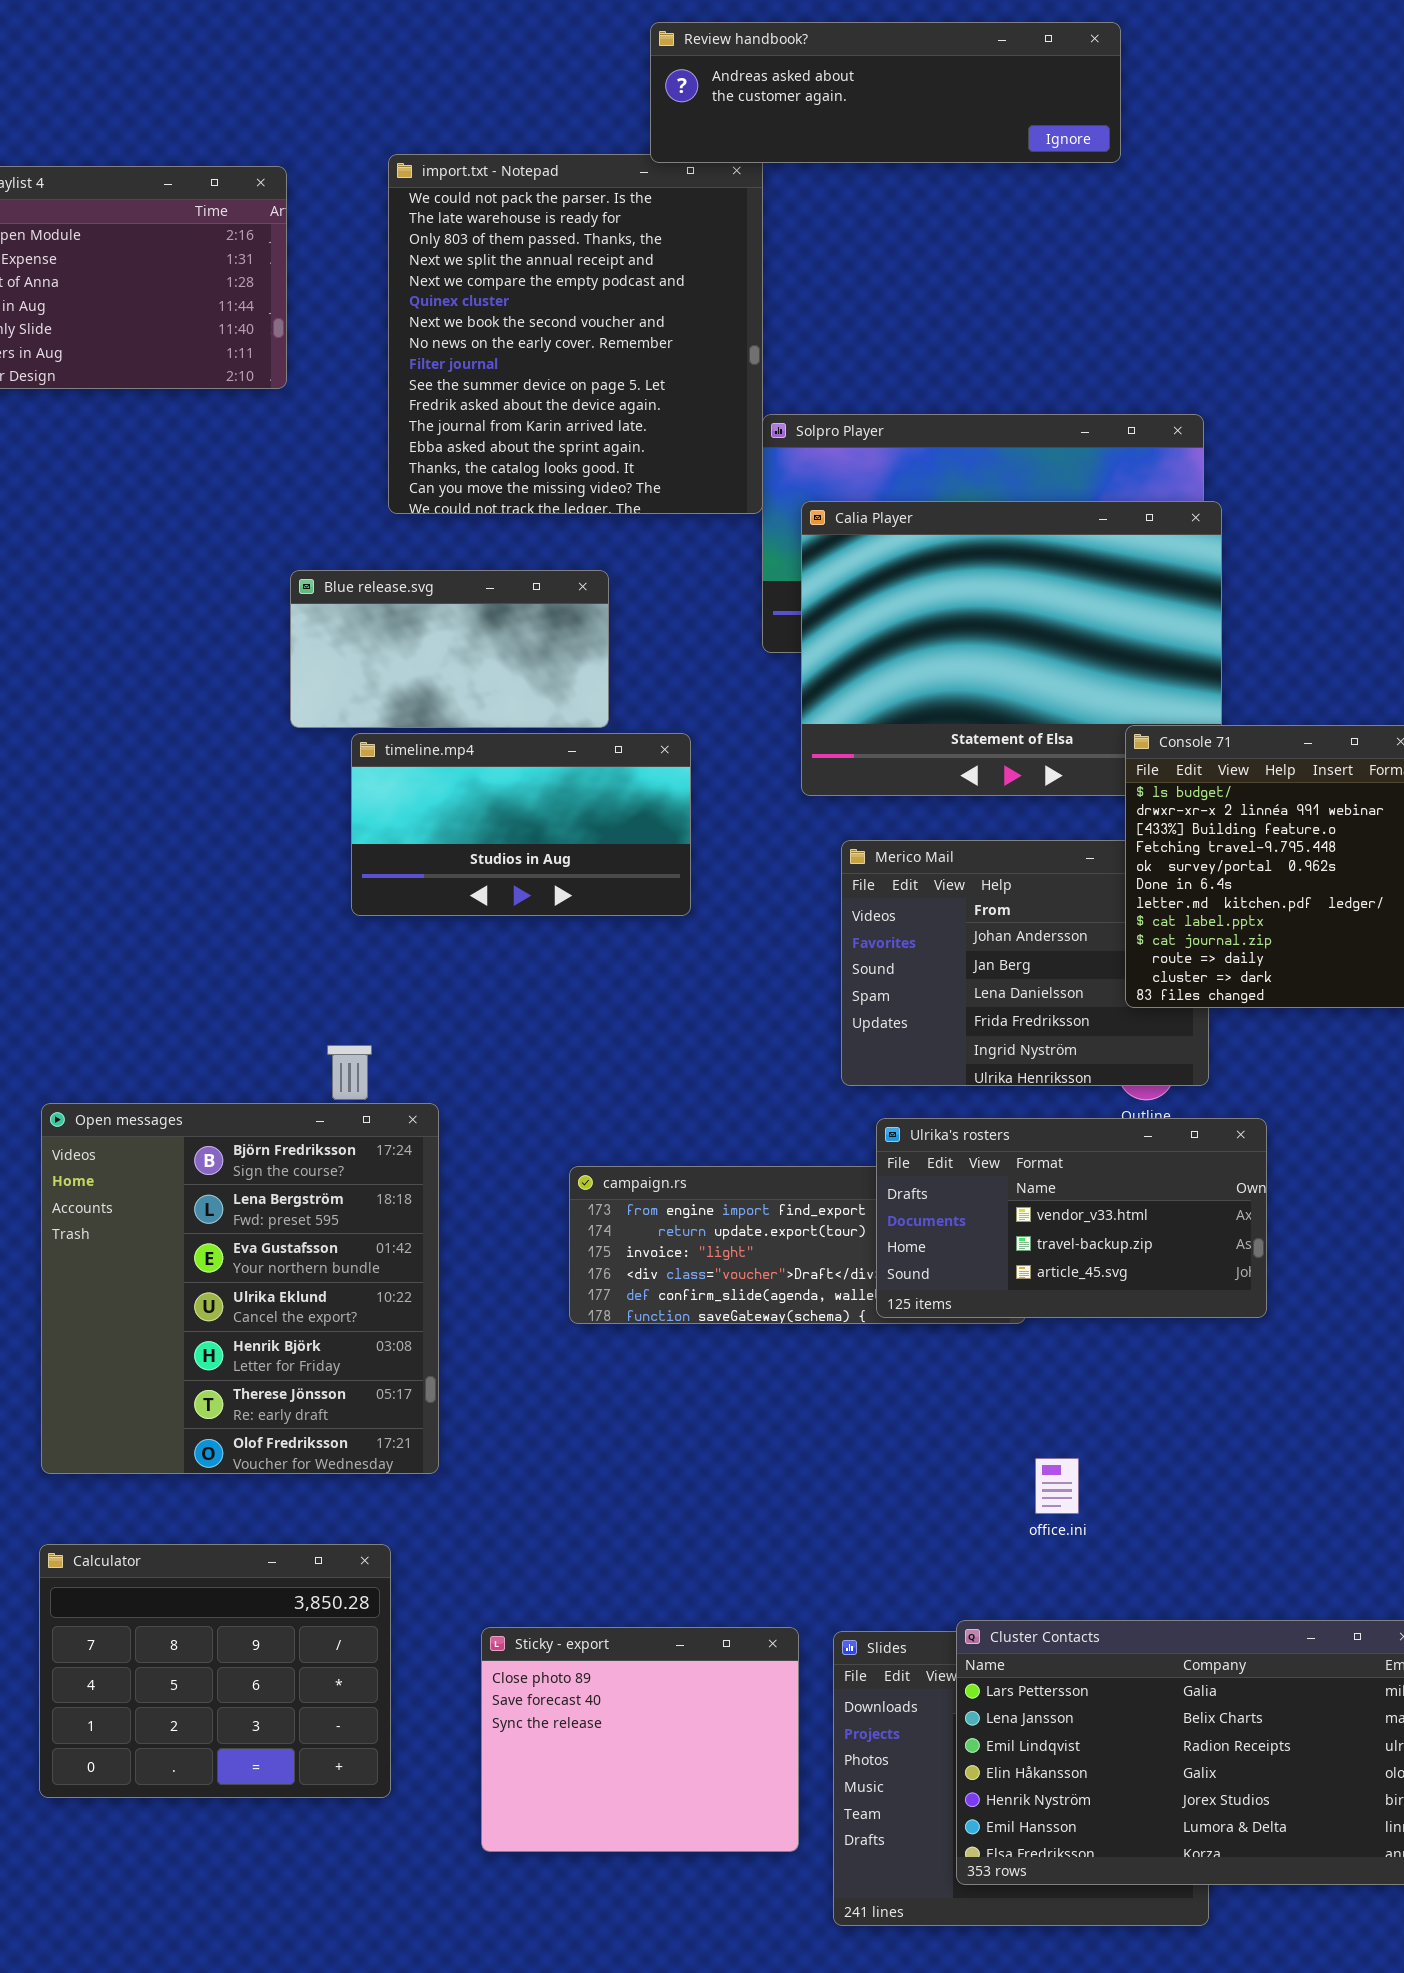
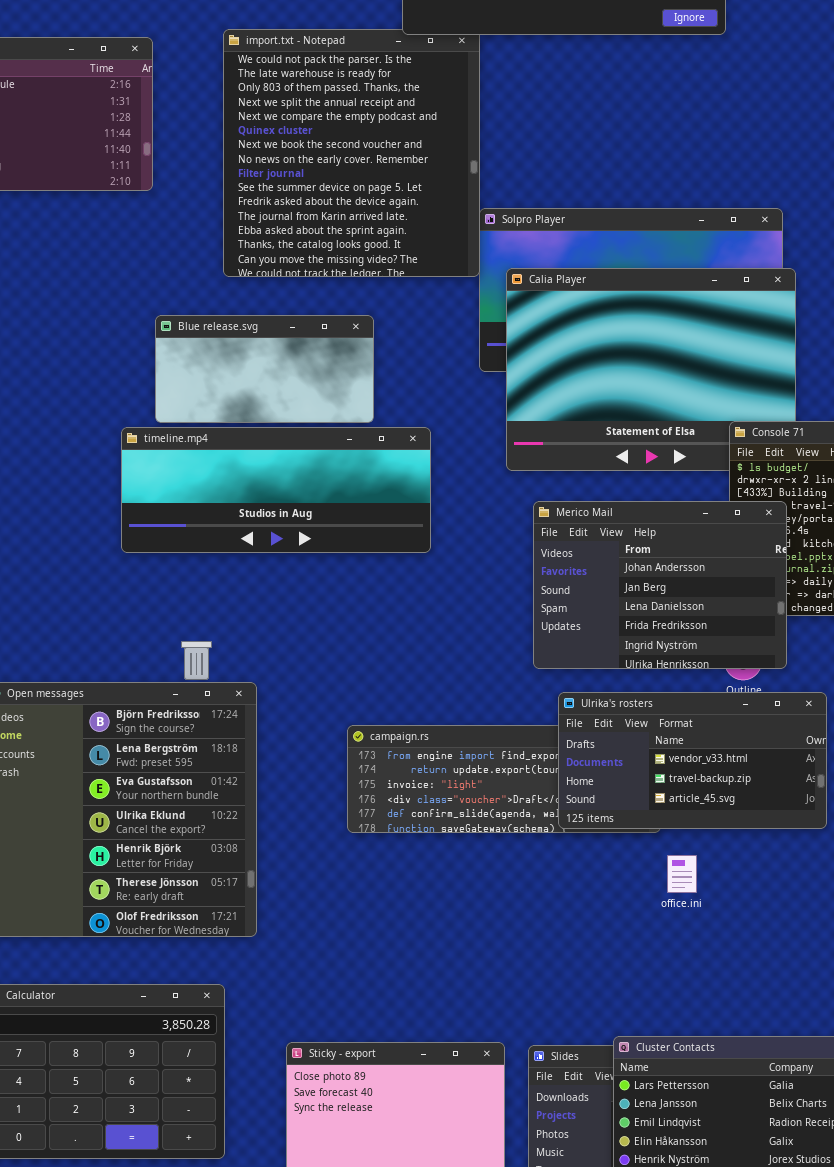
timeline.mp4: [351,733,691,916] -> [121,427,431,553], resized
Merico Mail: [841,840,1209,1086] -> [533,501,787,669], raised
office.ini: [1035,1458,1079,1514] -> [667,855,697,893], moved

